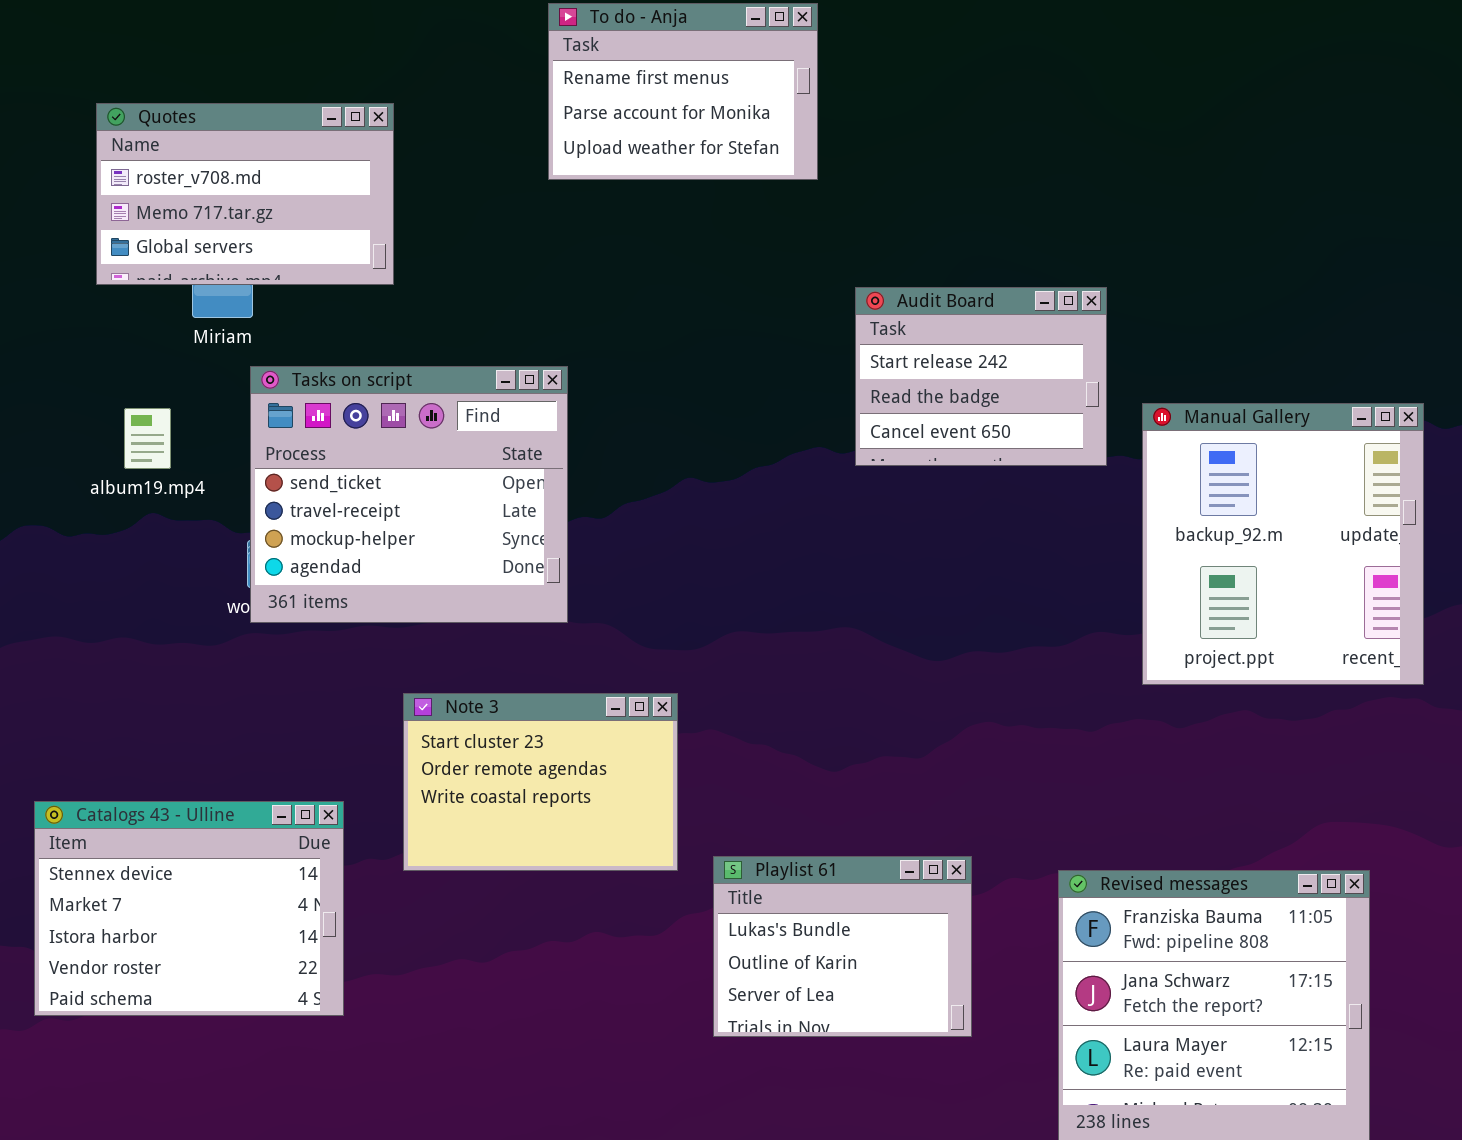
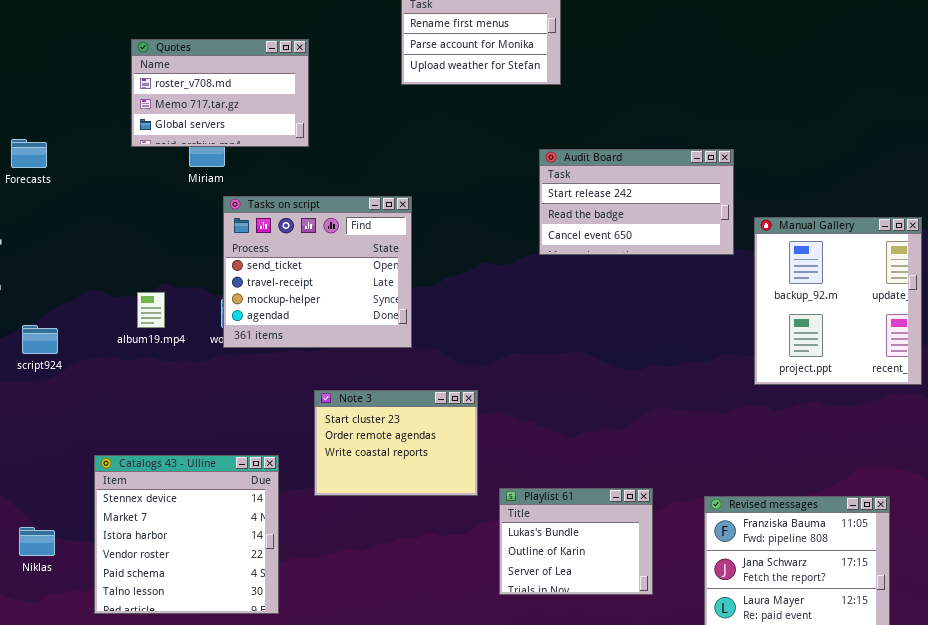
Audit Board: [855,287,1107,466] -> [539,149,734,255], resized
album19.mp4: [124,408,171,469] -> [137,292,165,328], moved
Catalogs 43 - Ulline: [34,801,344,1016] -> [94,455,279,614], resized

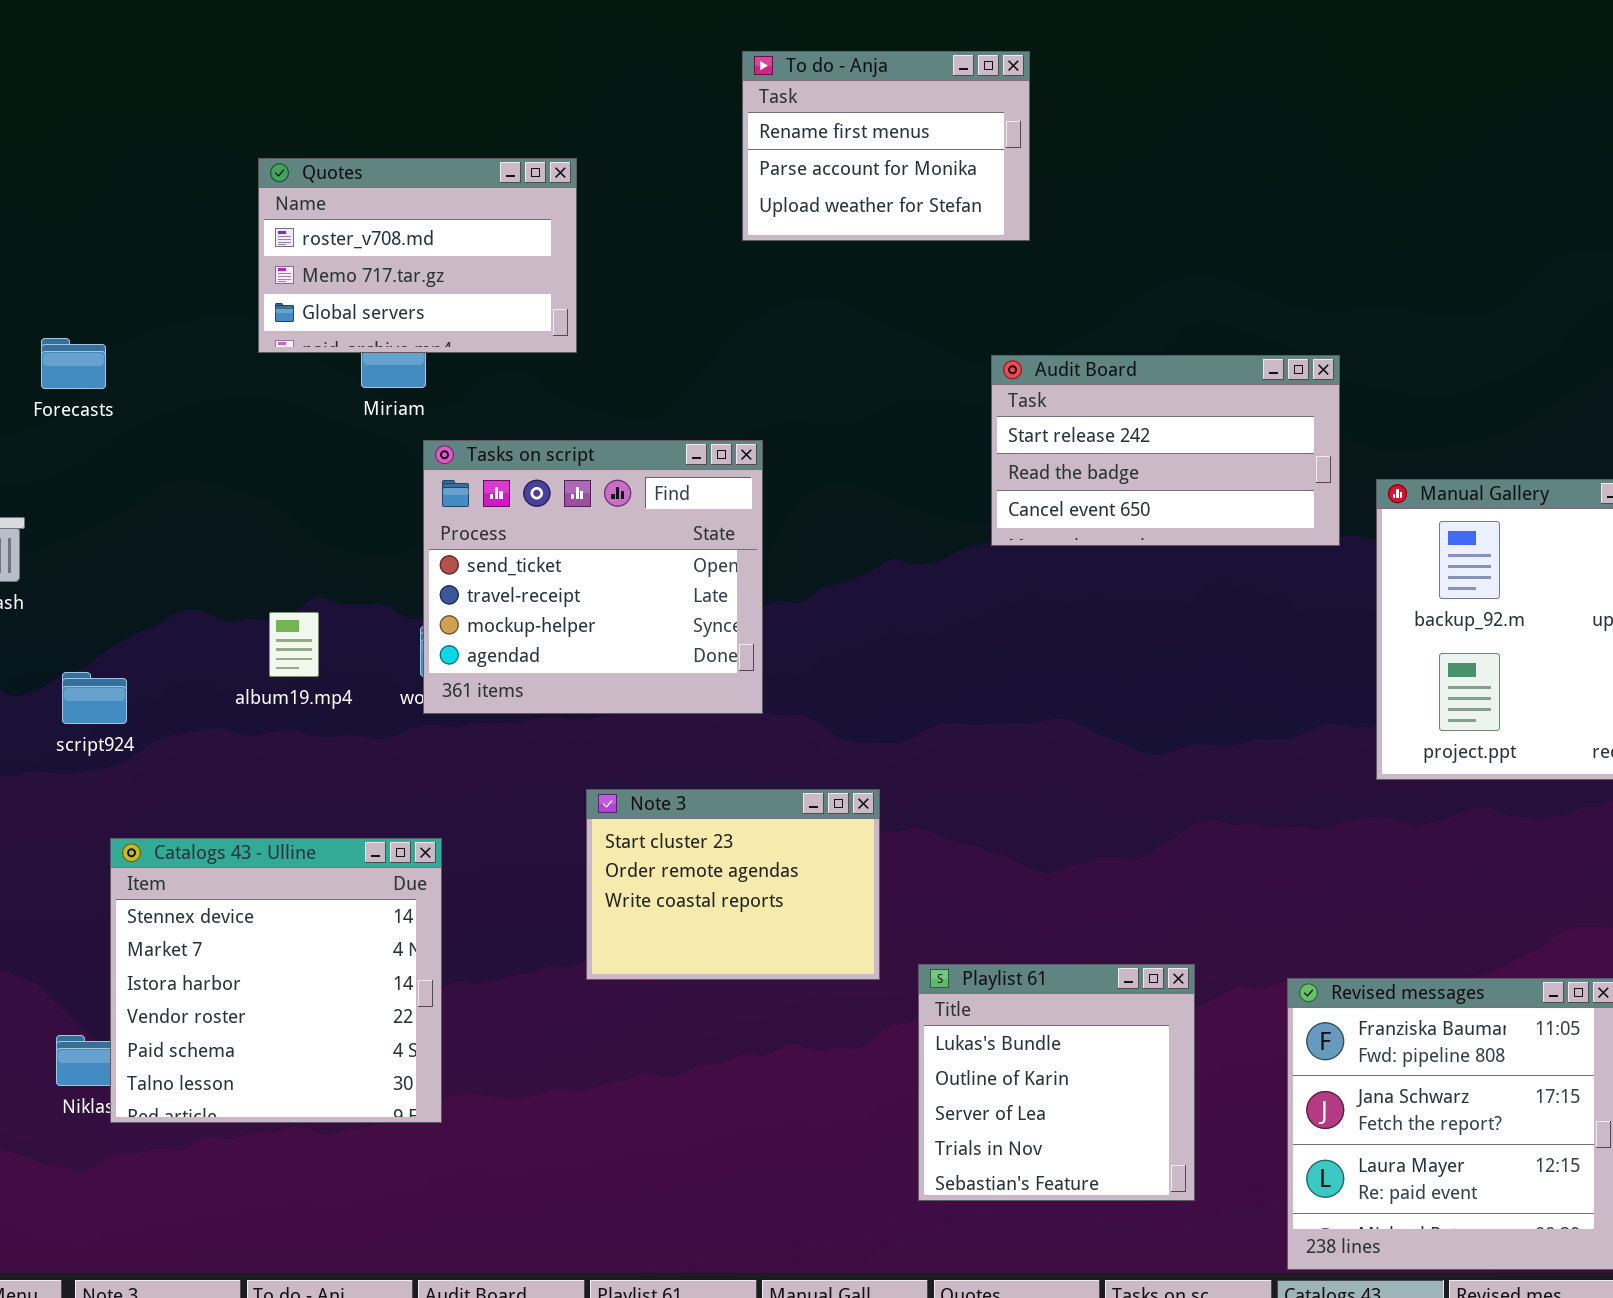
Catalogs 43 - Ulline: [94,455,279,614] -> [110,838,442,1123], moved
Playlist 61: [499,488,653,595] -> [918,964,1195,1201], resized

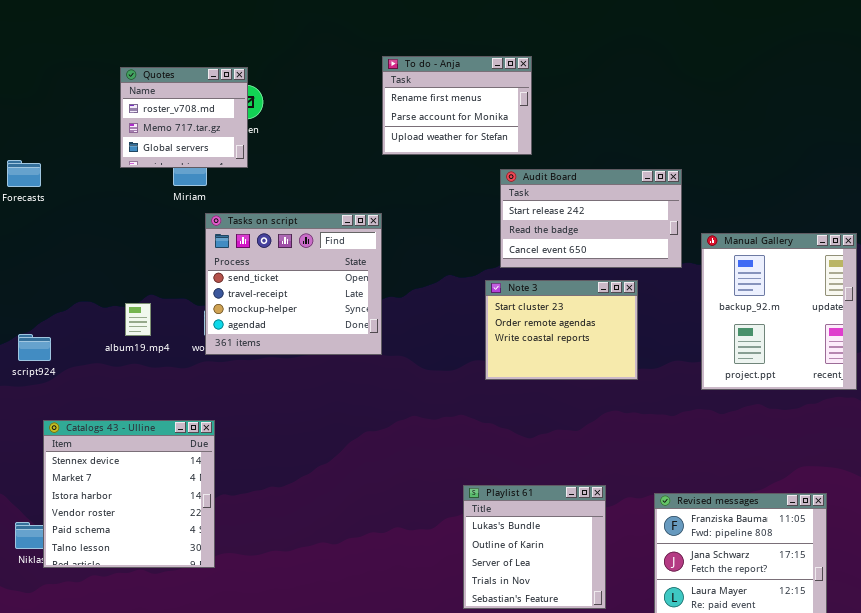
To do - Anja: [742,51,1030,241] -> [382,56,532,155], moved
Quotes: [258,158,577,353] -> [120,67,248,168], resized
Note 3: [586,789,880,980] -> [485,280,638,380], moved

